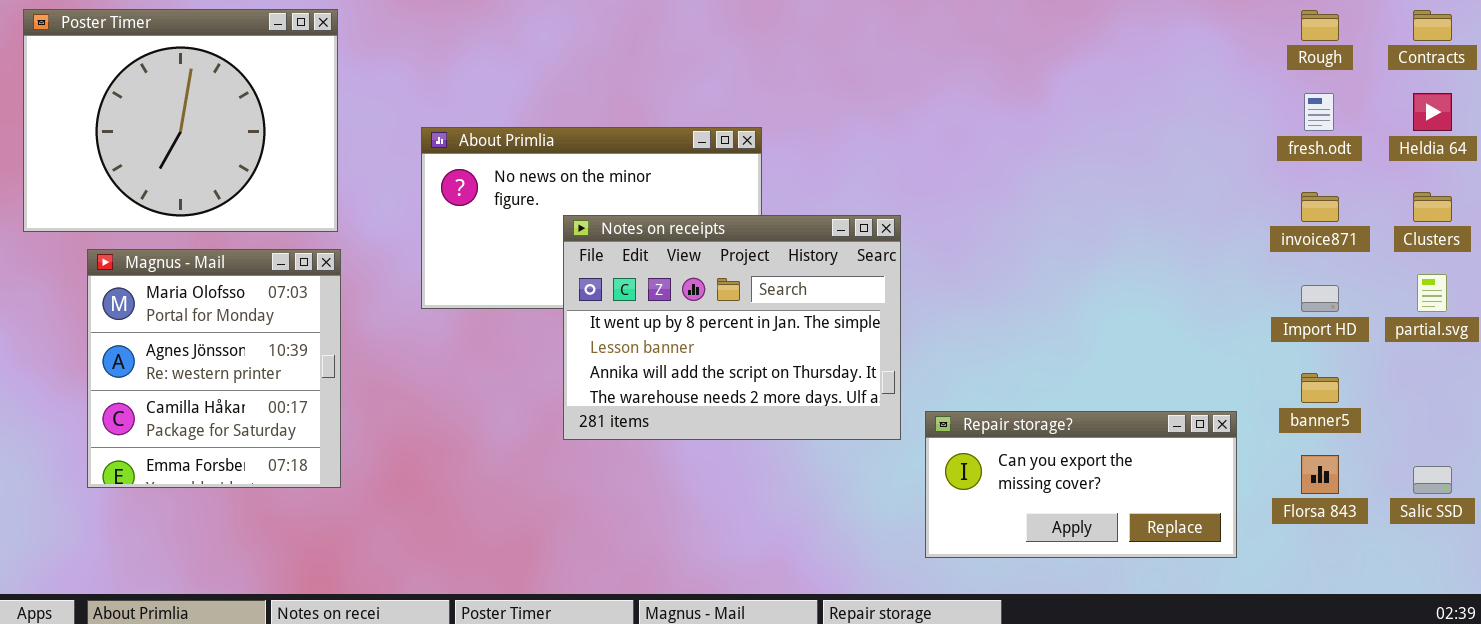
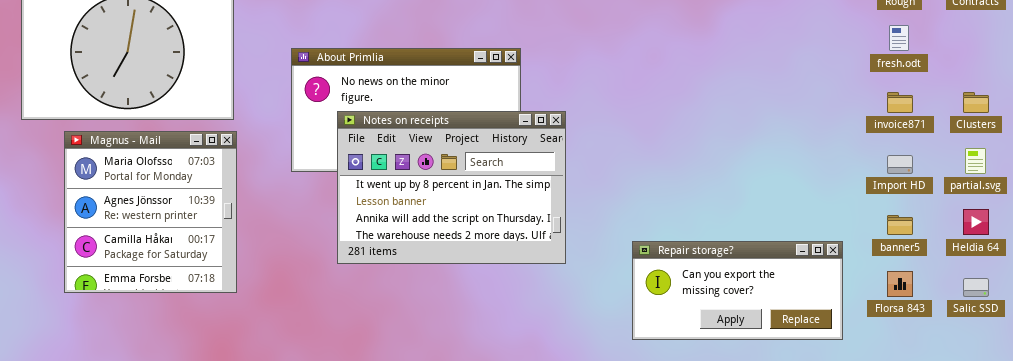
Heldia 64: [1413,93,1452,131] -> [963,209,989,235], moved
Notes on receipts: [563,215,901,440] -> [337,111,566,264], moved

